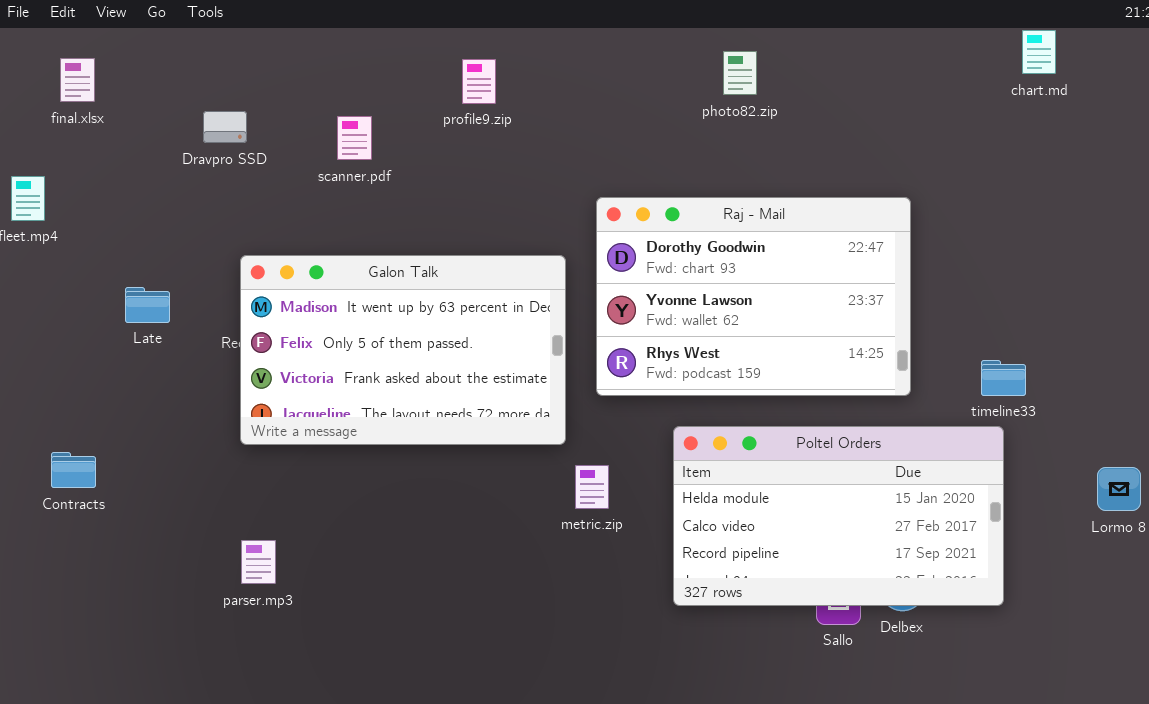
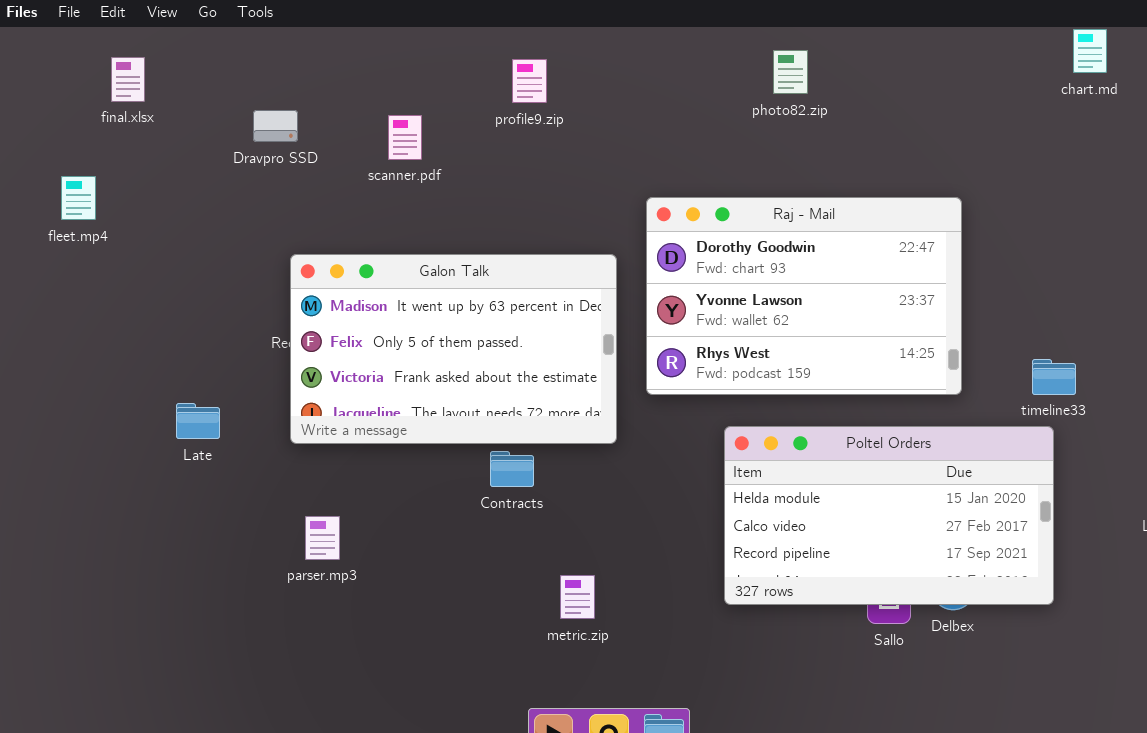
Late: [125,287,170,323] -> [176,403,220,439], moved
Contracts: [51,452,96,488] -> [490,451,534,487], moved
metric.zip: [575,465,609,509] -> [560,575,595,619], moved
parser.mp3: [241,540,276,584] -> [305,516,340,560], moved

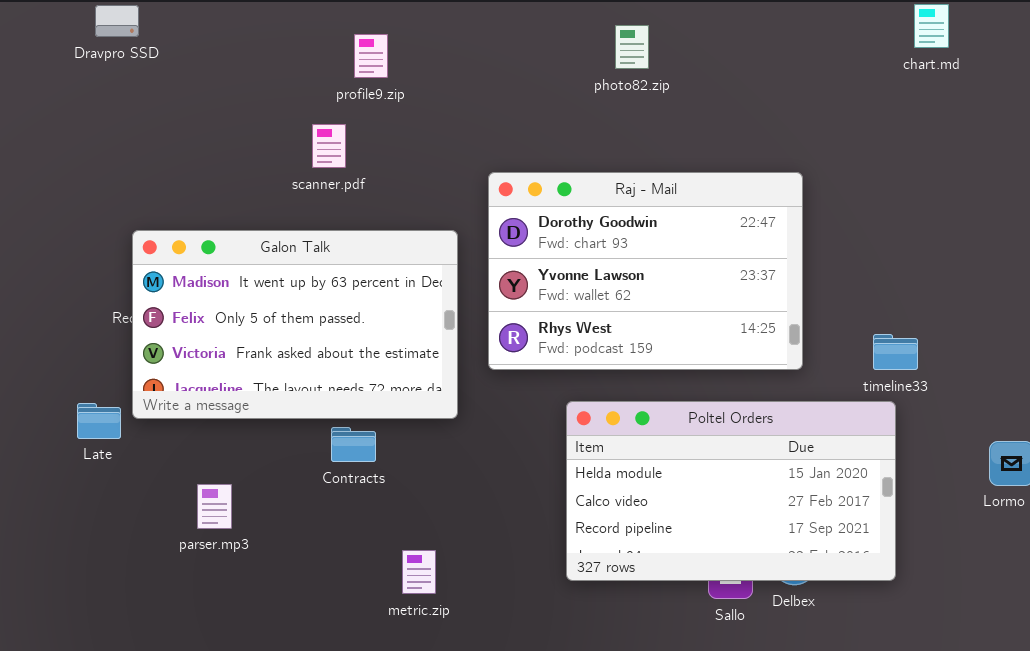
Dravpro SSD: [253,110,298,142] -> [95,5,139,37], moved
scanner.pdf: [388,115,422,160] -> [312,124,346,168], moved
Late: [176,403,220,439] -> [77,403,121,439], moved
parser.mp3: [305,516,340,560] -> [197,484,232,529], moved

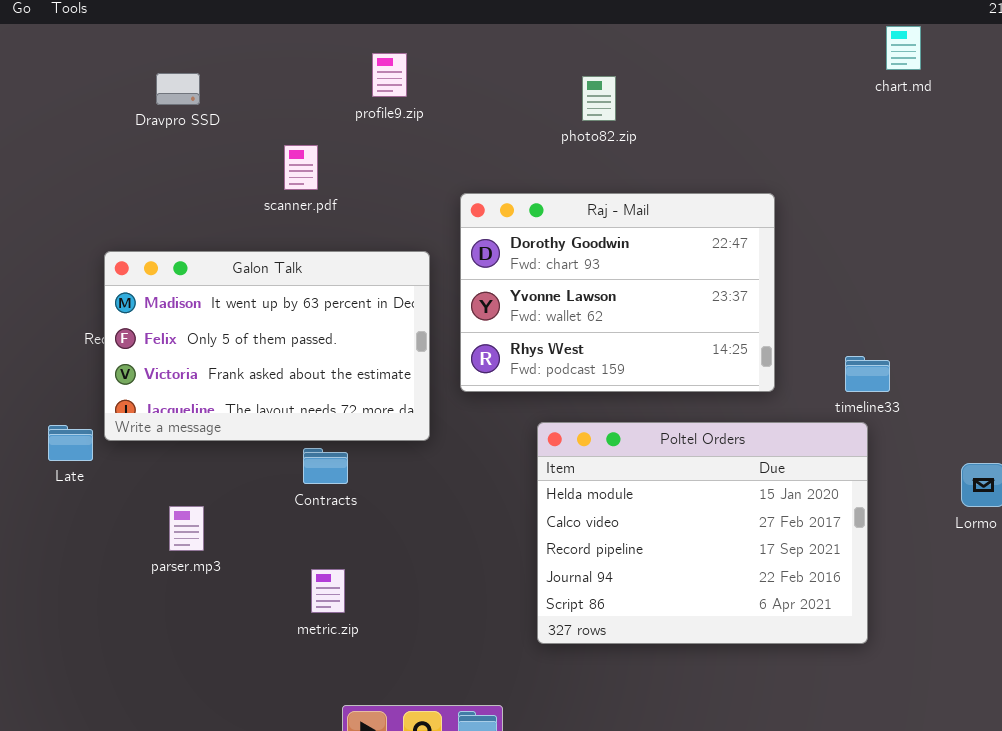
Dravpro SSD: [95,5,139,37] -> [156,73,200,105], moved
photo82.zip: [615,25,649,69] -> [582,76,616,121], moved
profile9.zip: [354,34,388,78] -> [372,53,407,97], moved
Poltel Orders: [566,401,896,581] -> [537,422,868,644], resized
metric.zip: [402,550,436,594] -> [311,569,345,613], moved

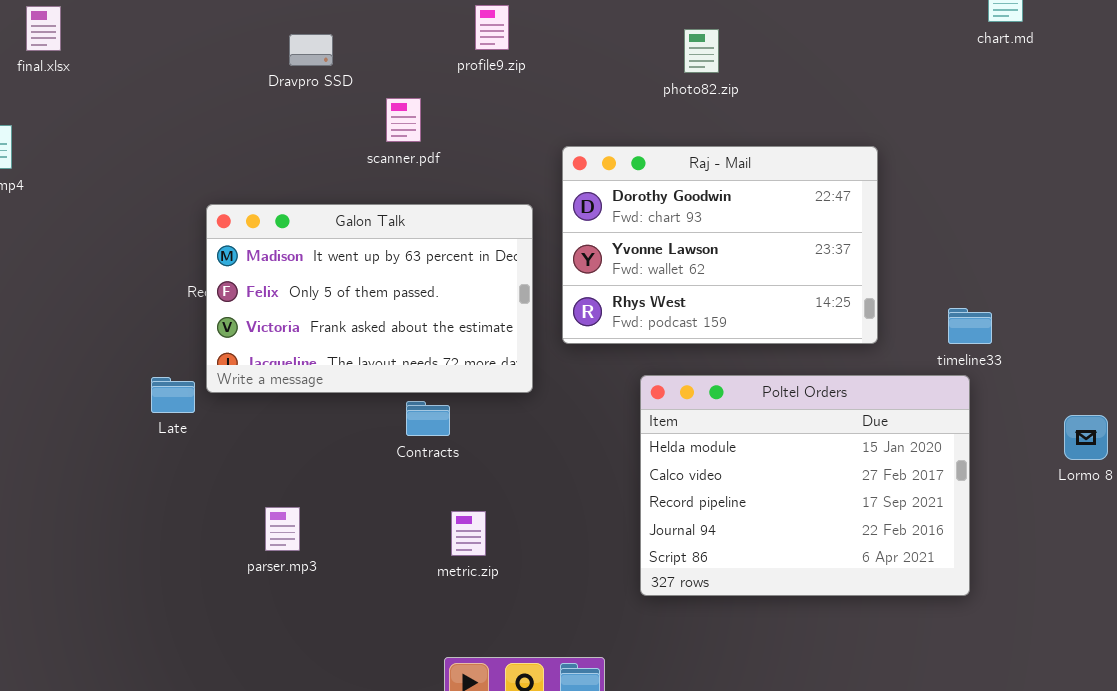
Dravpro SSD: [156,73,200,105] -> [289,34,333,66], moved
parser.mp3: [169,506,204,551] -> [265,507,300,551], moved
metric.zip: [311,569,345,613] -> [451,511,486,556], moved

